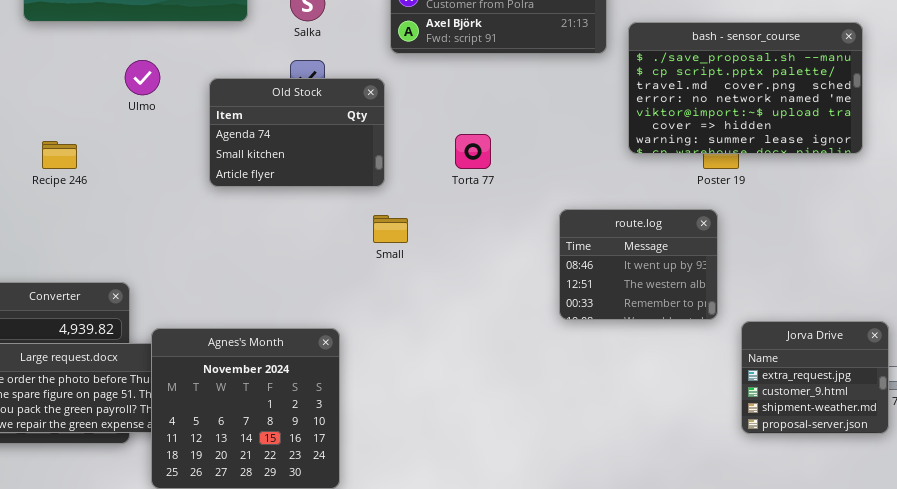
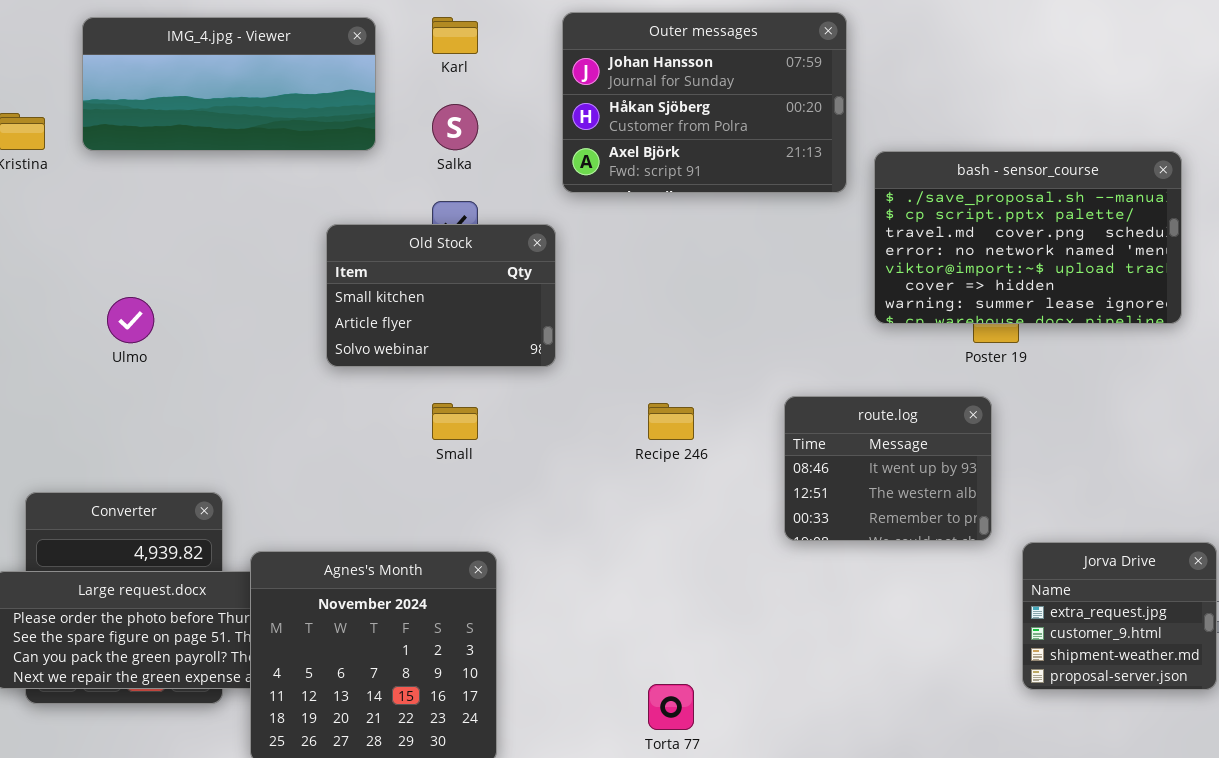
Ulmo: [125,60,160,95] -> [107,297,154,343], moved
Old Stock: [209,78,385,187] -> [326,224,556,367], scrolled down 1 row
Torta 77: [455,134,491,169] -> [648,684,694,730], moved
Recipe 246: [42,141,77,169] -> [648,403,694,440], moved
Small: [373,215,408,243] -> [432,403,478,440], moved

